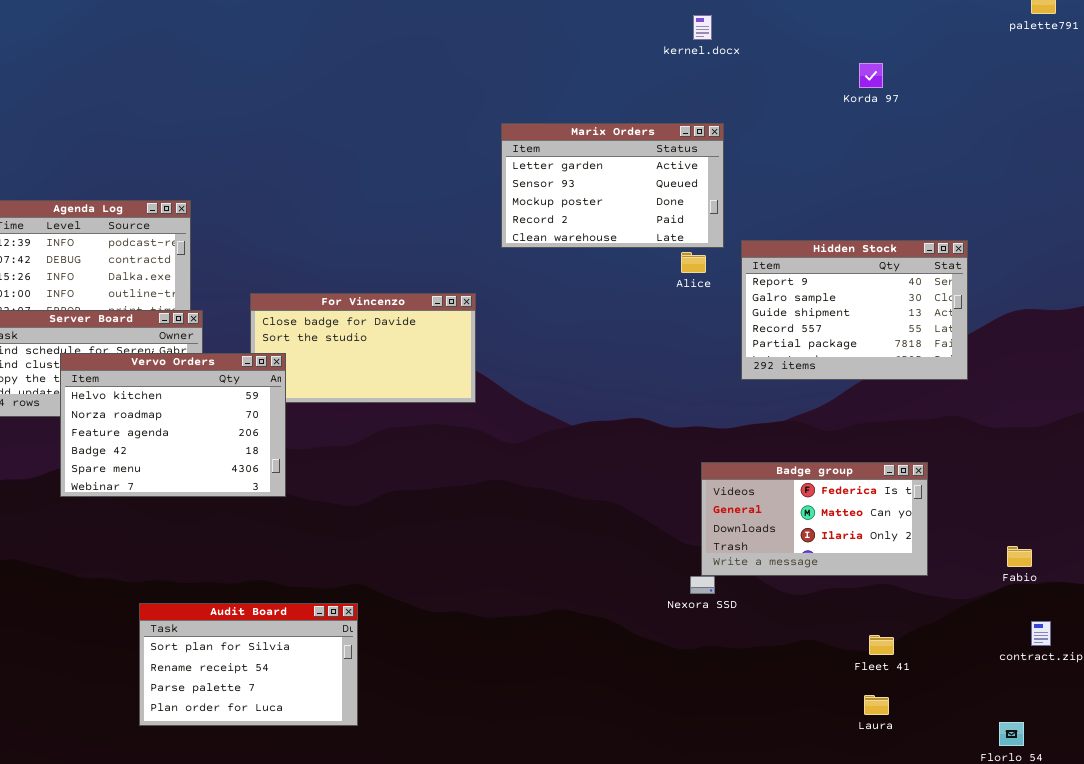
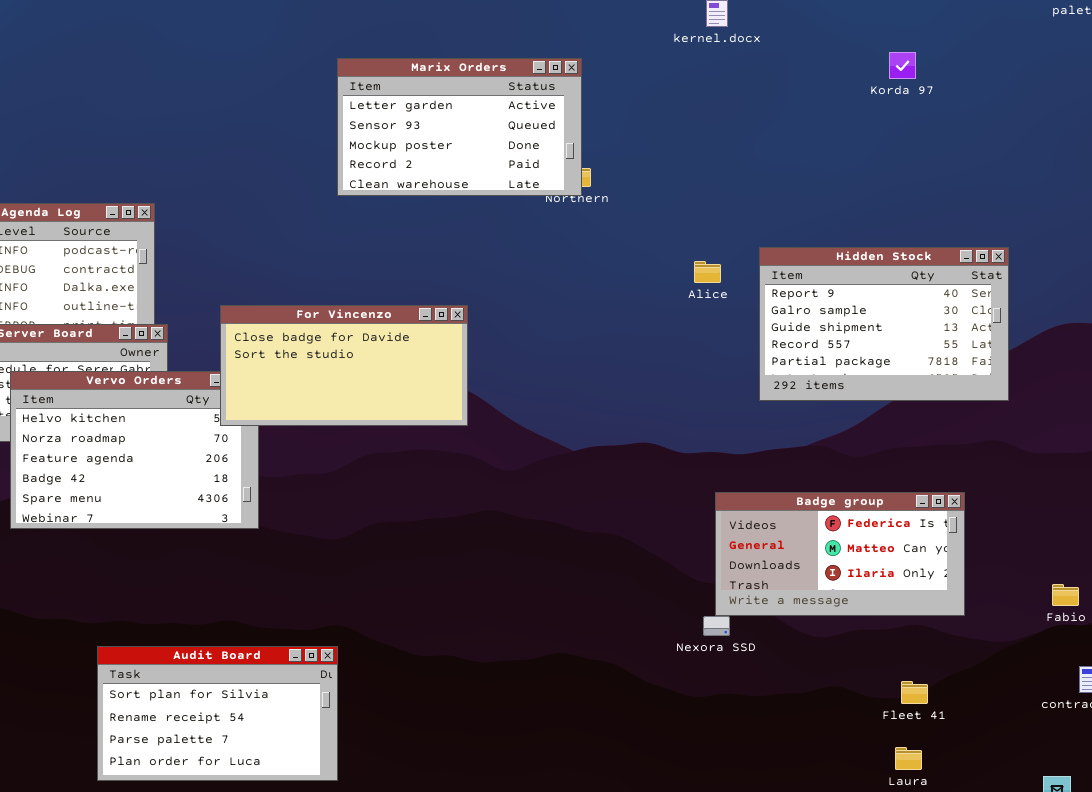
Marix Orders: [501,123,724,248] -> [337,58,582,196], moved
For Vincenzo: [250,293,476,403] -> [220,305,468,426], raised

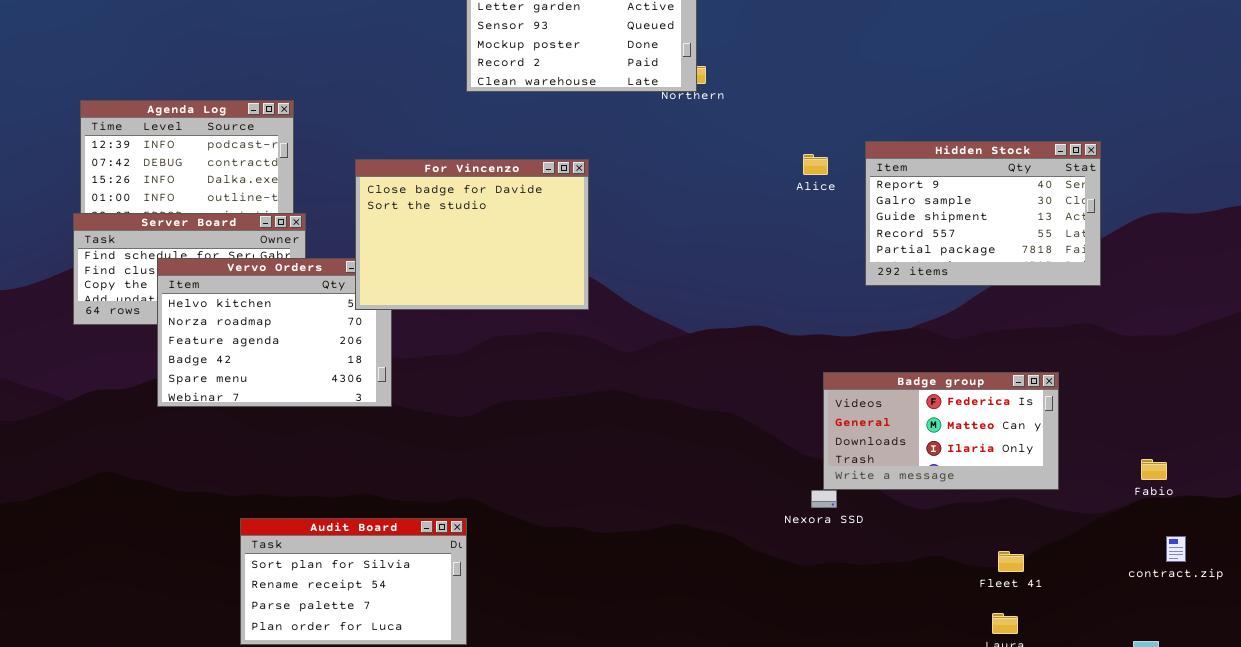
For Vincenzo: [220,305,468,426] -> [355,159,589,310], resized

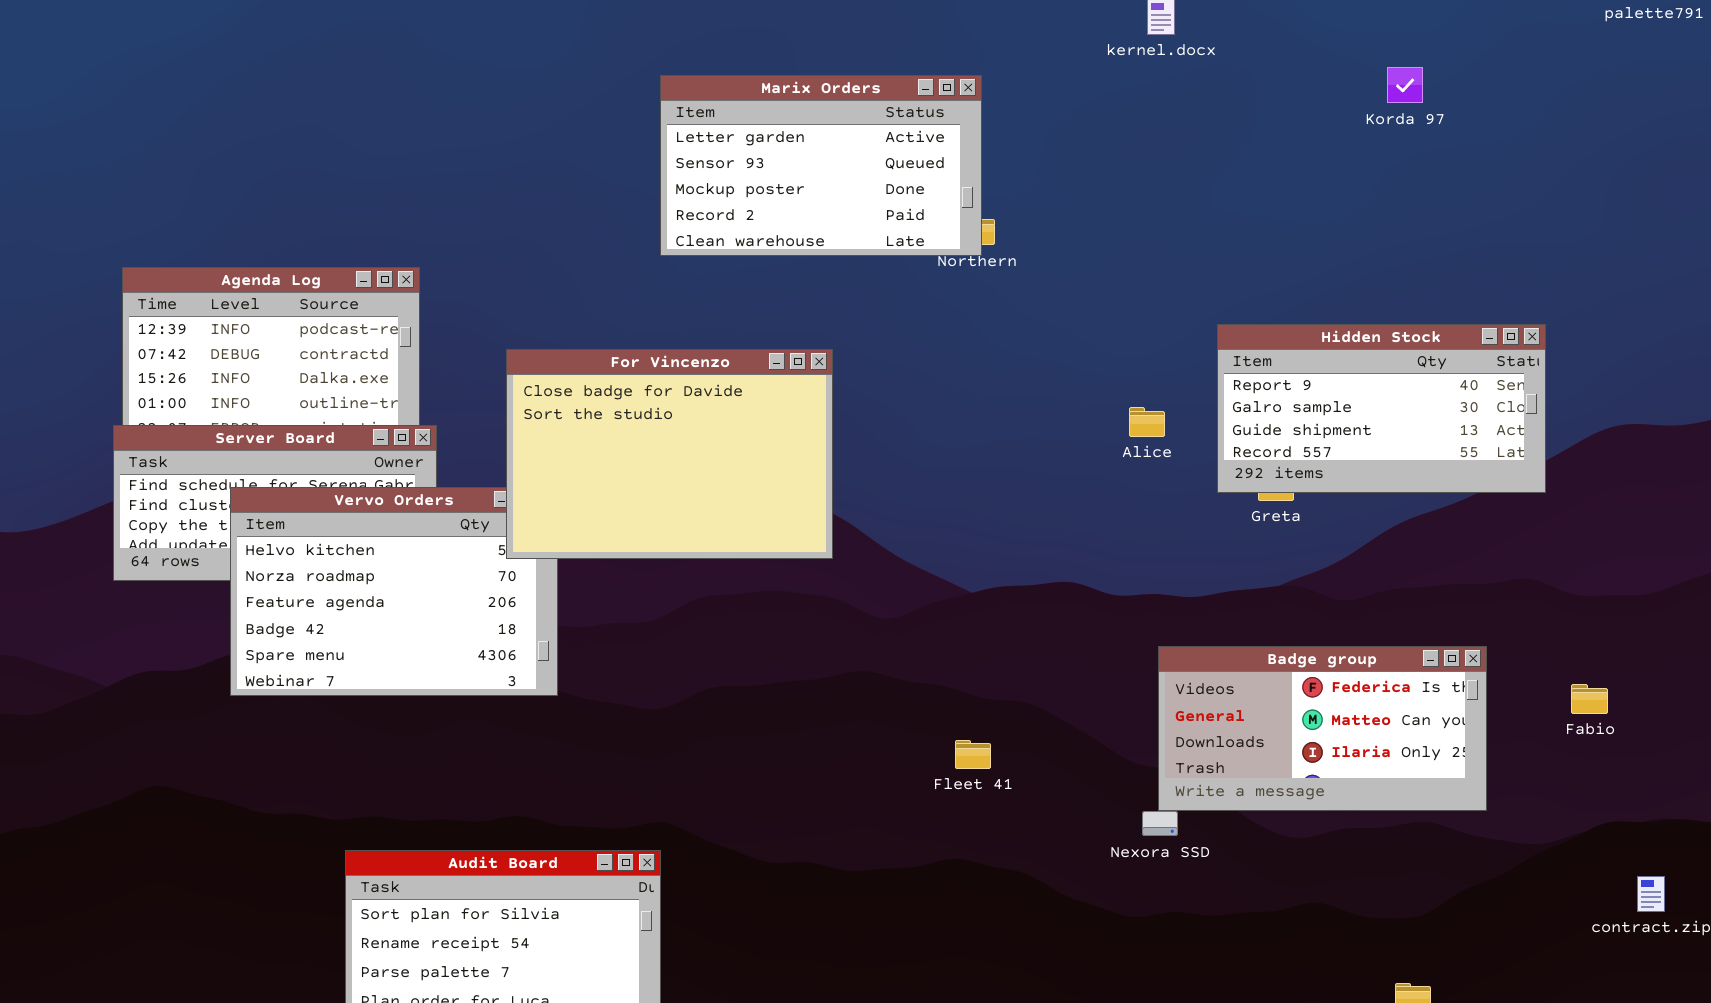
Hidden Stock: [865,141,1101,286] -> [1217,324,1546,493], resized
Alice: [803,154,828,175] -> [1129,407,1165,437], moved
Fabio: [1141,459,1167,480] -> [1571,684,1608,714], moved
Fleet 41: [998,551,1024,572] -> [955,740,991,769], moved

